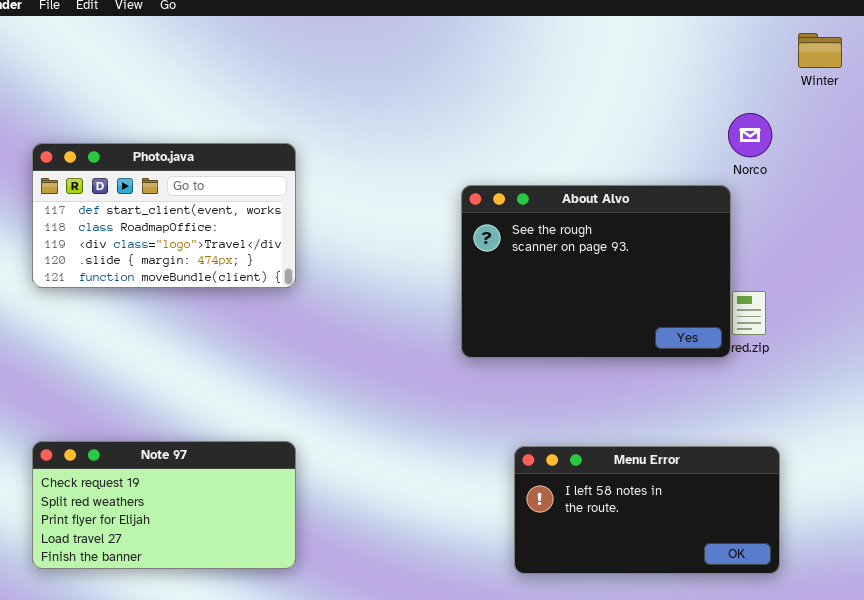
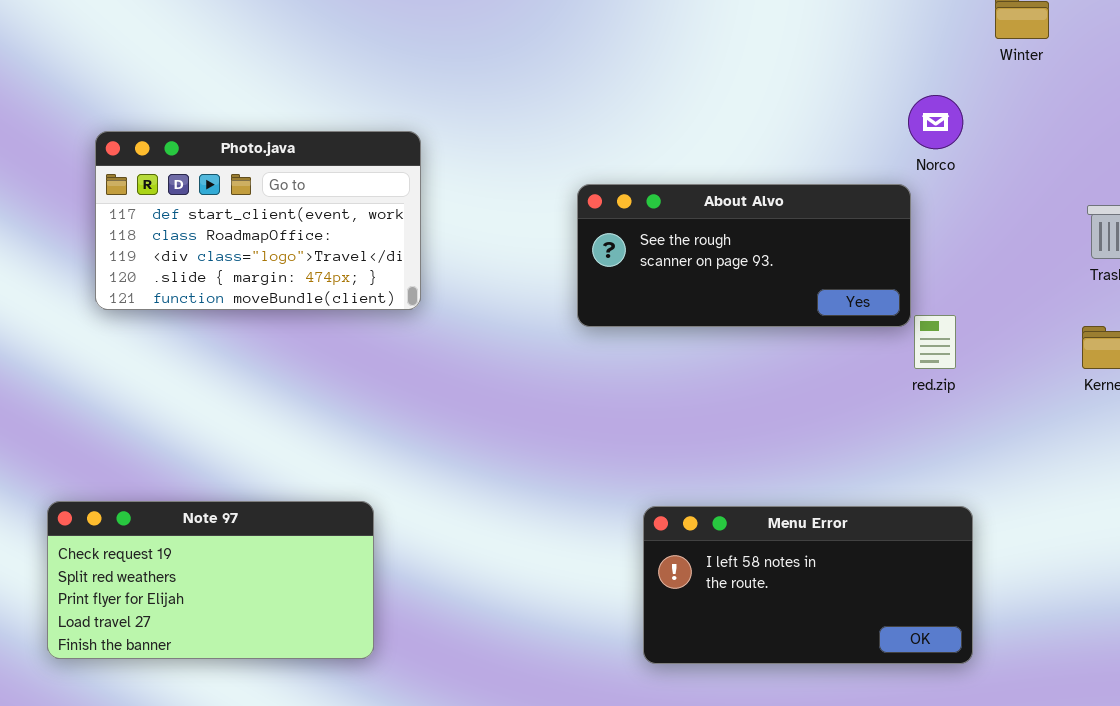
Photo.java: [32,143,296,288] -> [95,131,421,310], moved
About Alvo: [461,185,731,358] -> [577,184,911,327], resized

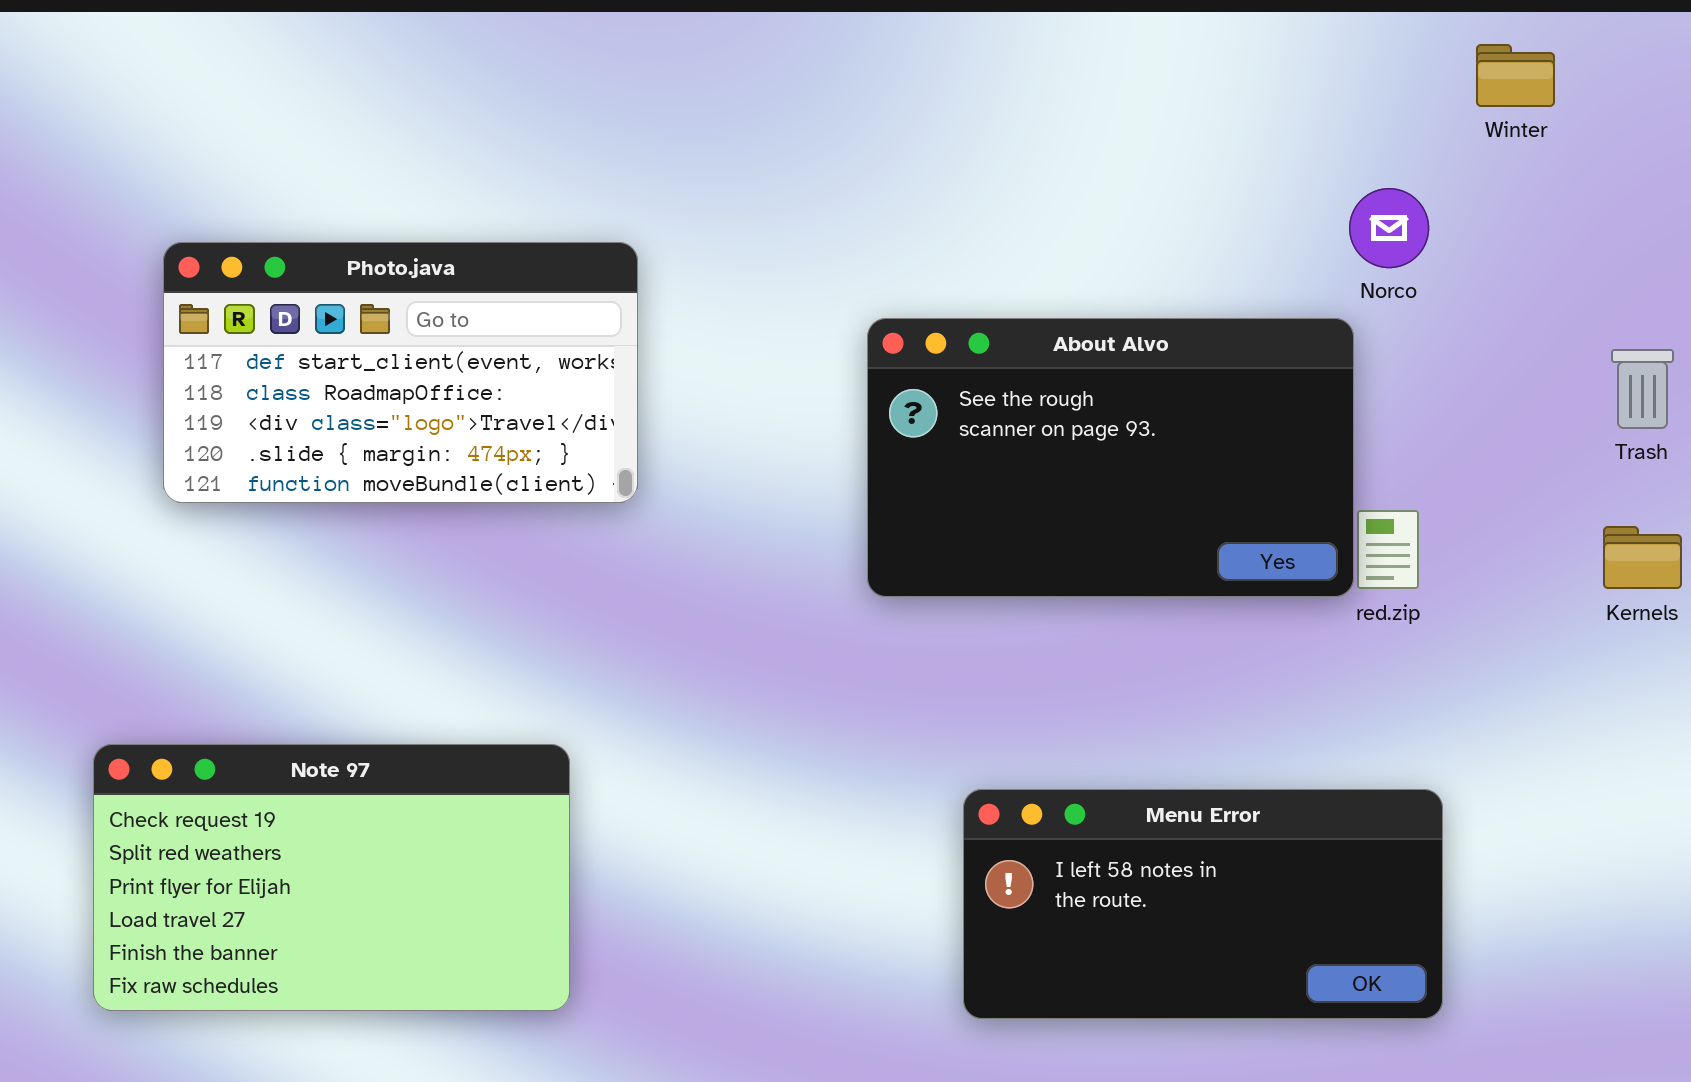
About Alvo: [577,184,911,327] -> [867,318,1354,597], resized
Note 97: [47,501,374,659] -> [93,744,570,1011], resized

